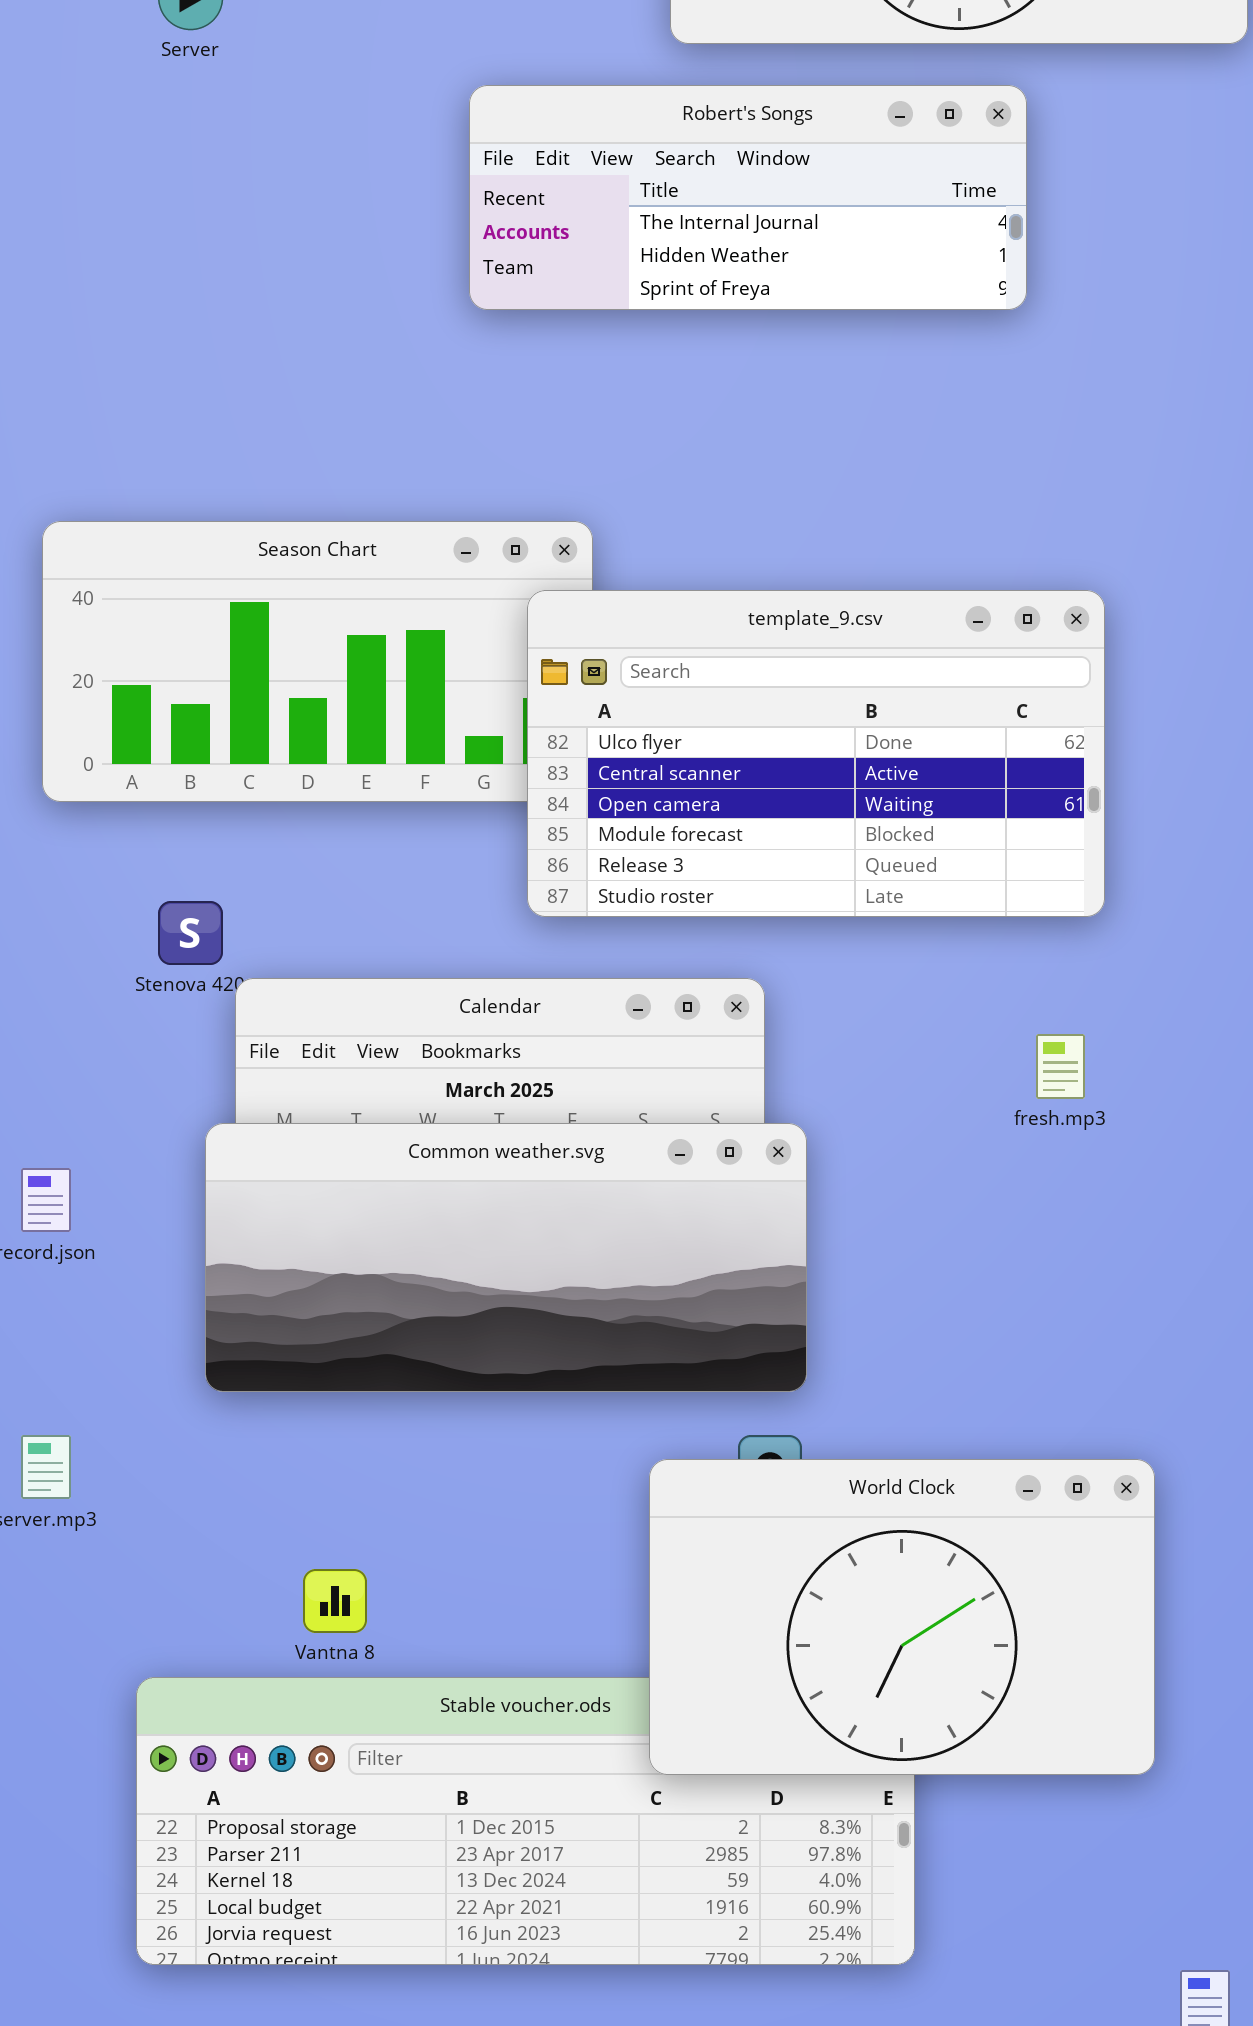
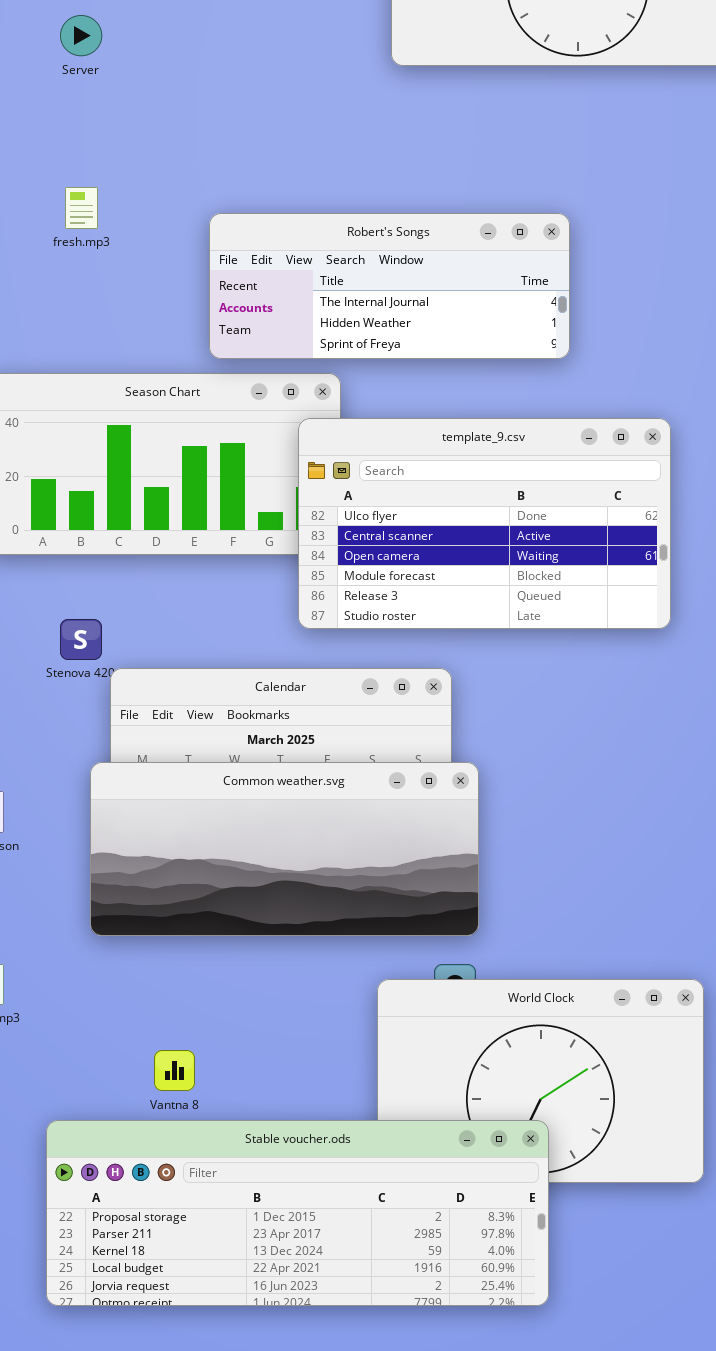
Robert's Songs: [469,85,1027,310] -> [209,213,570,359], moved
fresh.mp3: [1036,1034,1085,1099] -> [65,187,98,229], moved
Stable voucher.ods: [136,1677,915,1965] -> [46,1120,549,1306], raised

